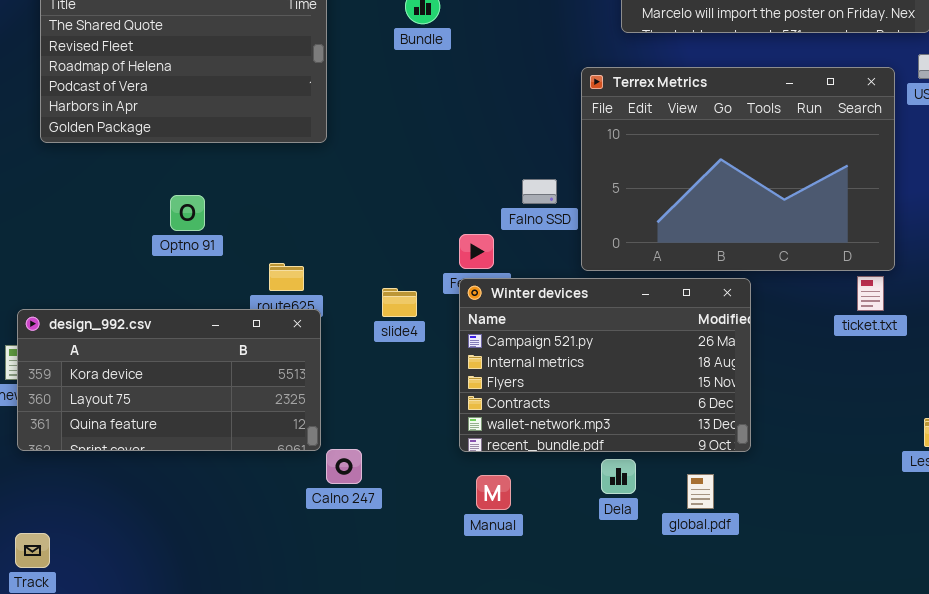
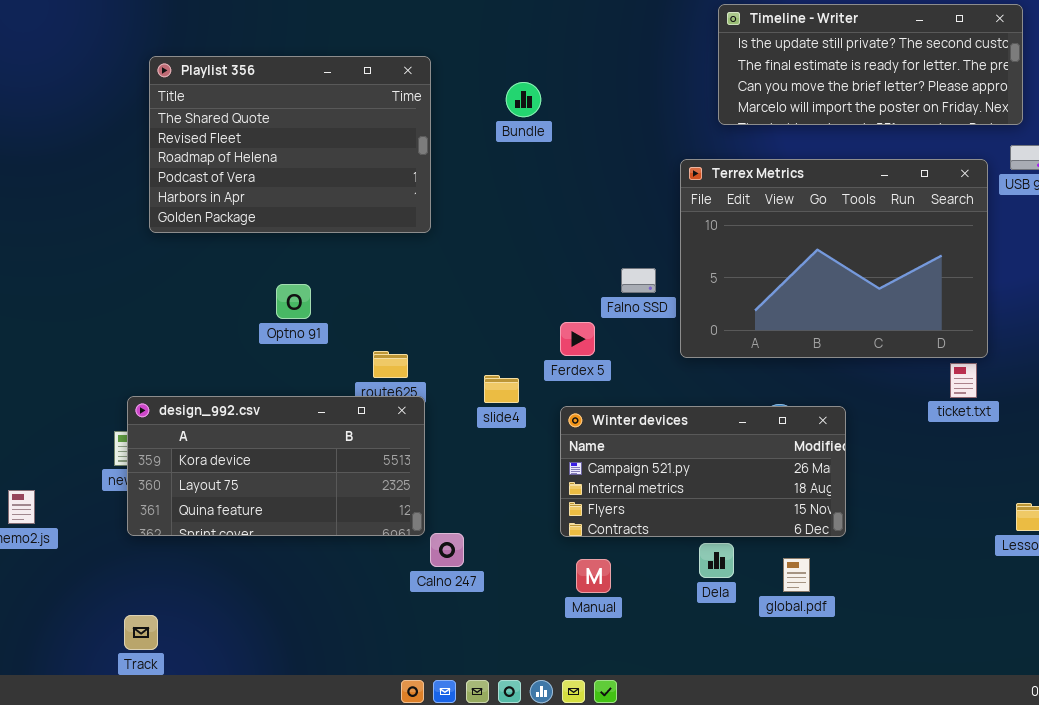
Winter devices: [459,278,751,452] -> [560,406,846,537], resized

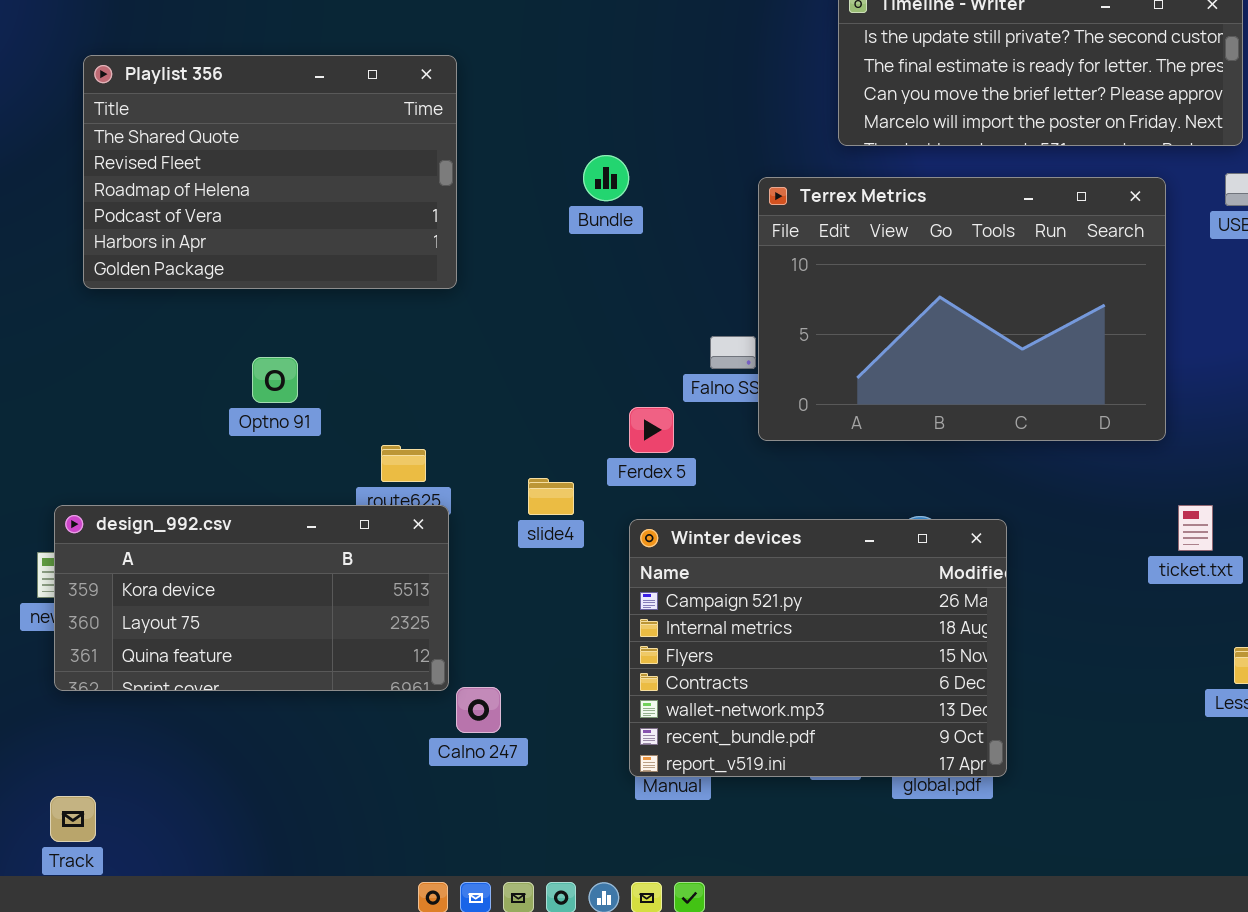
Bundle: [506,82,541,117] -> [583,155,629,201], moved
Terrex Metrics: [680,159,988,358] -> [758,177,1166,441], moved
ticket.txt: [950,363,977,398] -> [1178,505,1213,551], moved
Winter devices: [560,406,846,537] -> [629,519,1007,777], resized

